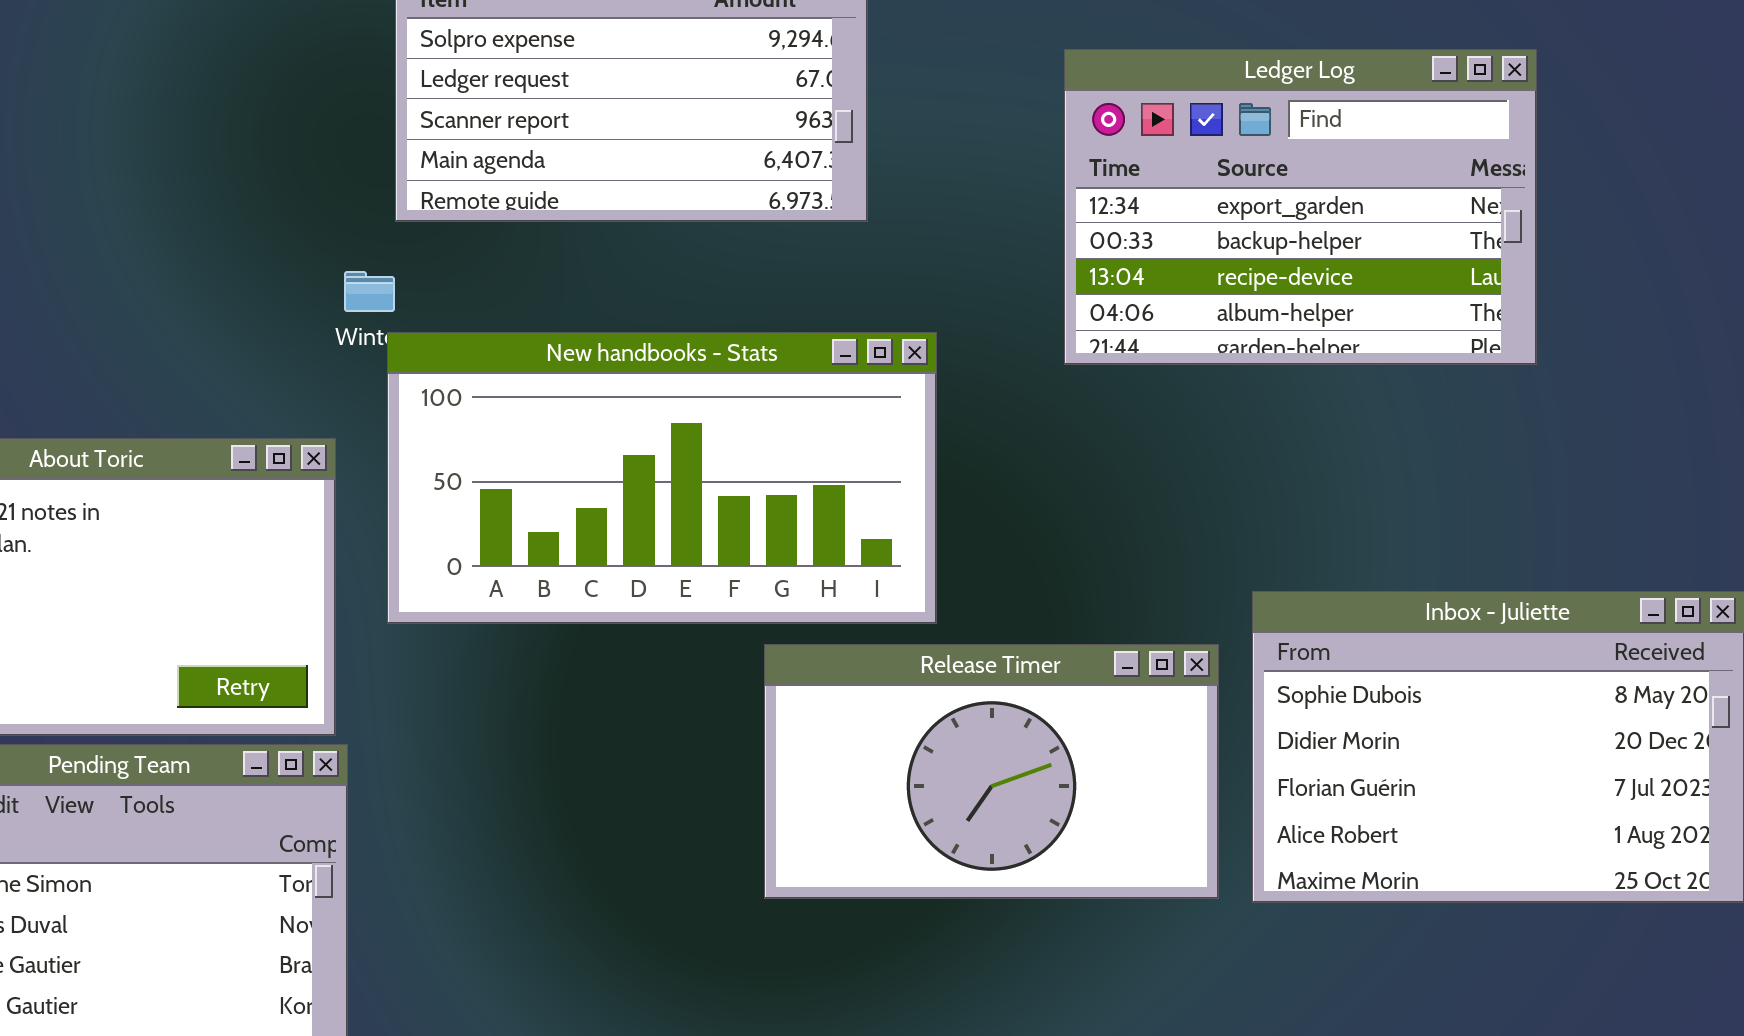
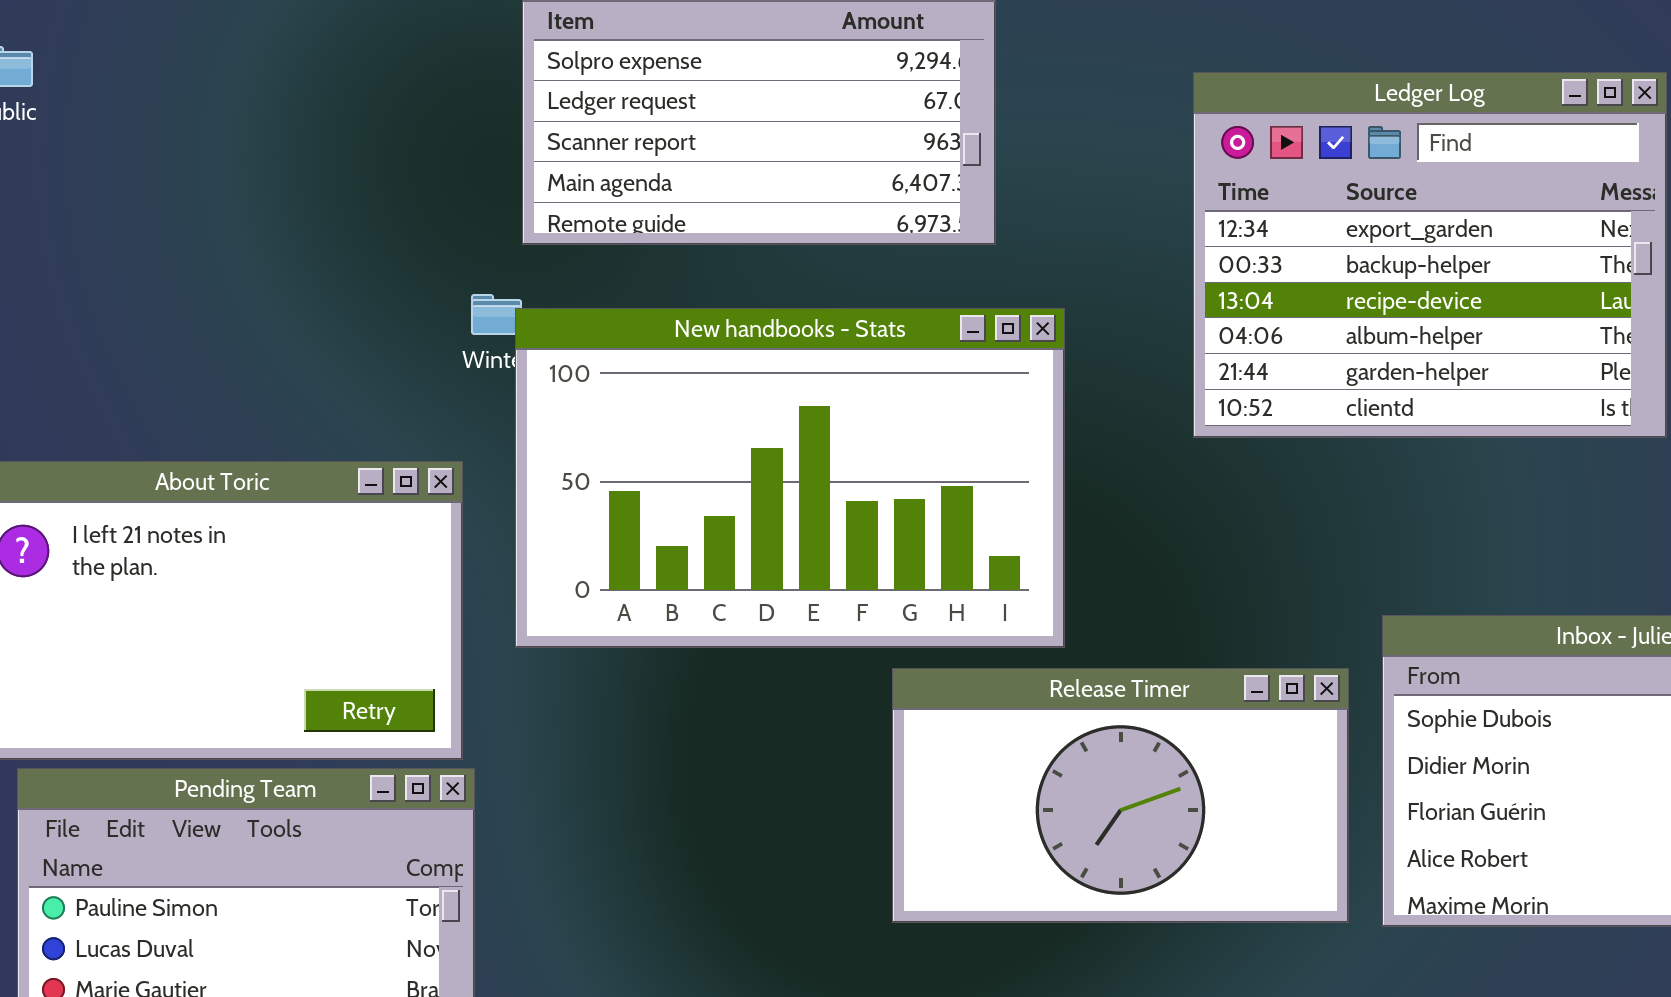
Ledger Log: [1064,49,1537,365] -> [1193,72,1667,438], resized
New handbooks - Stats: [387,332,937,624] -> [515,308,1065,648], resized

